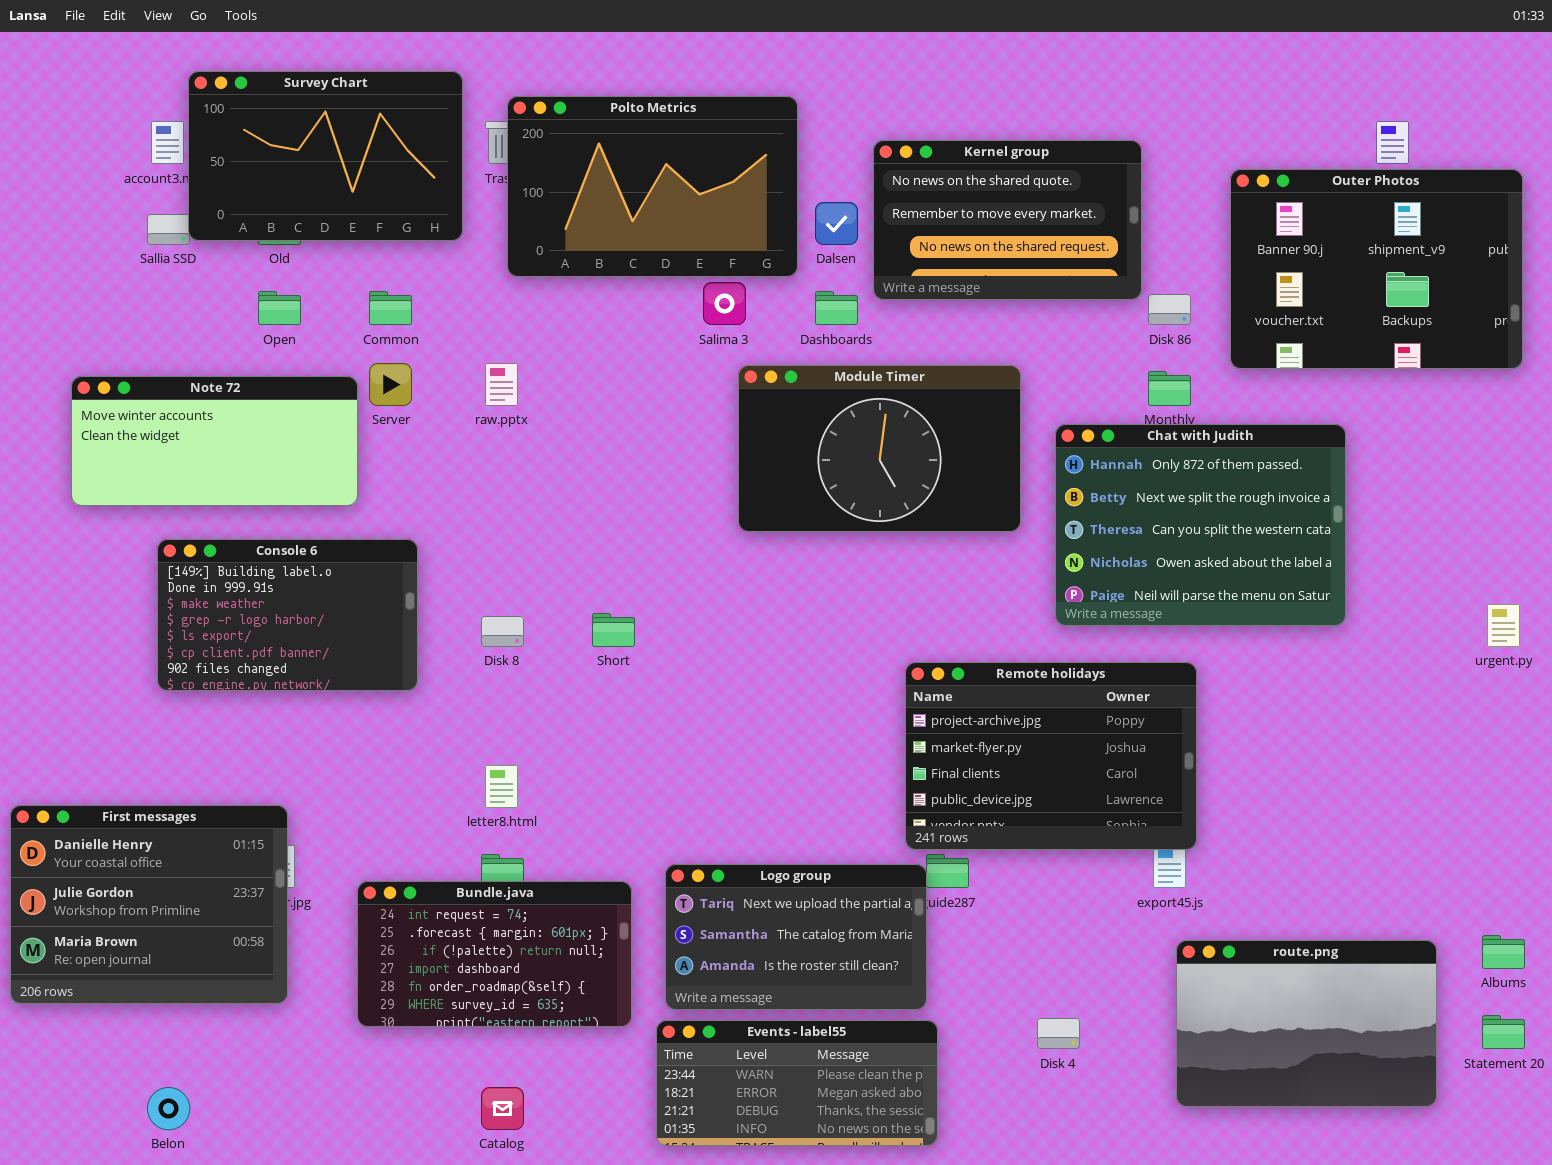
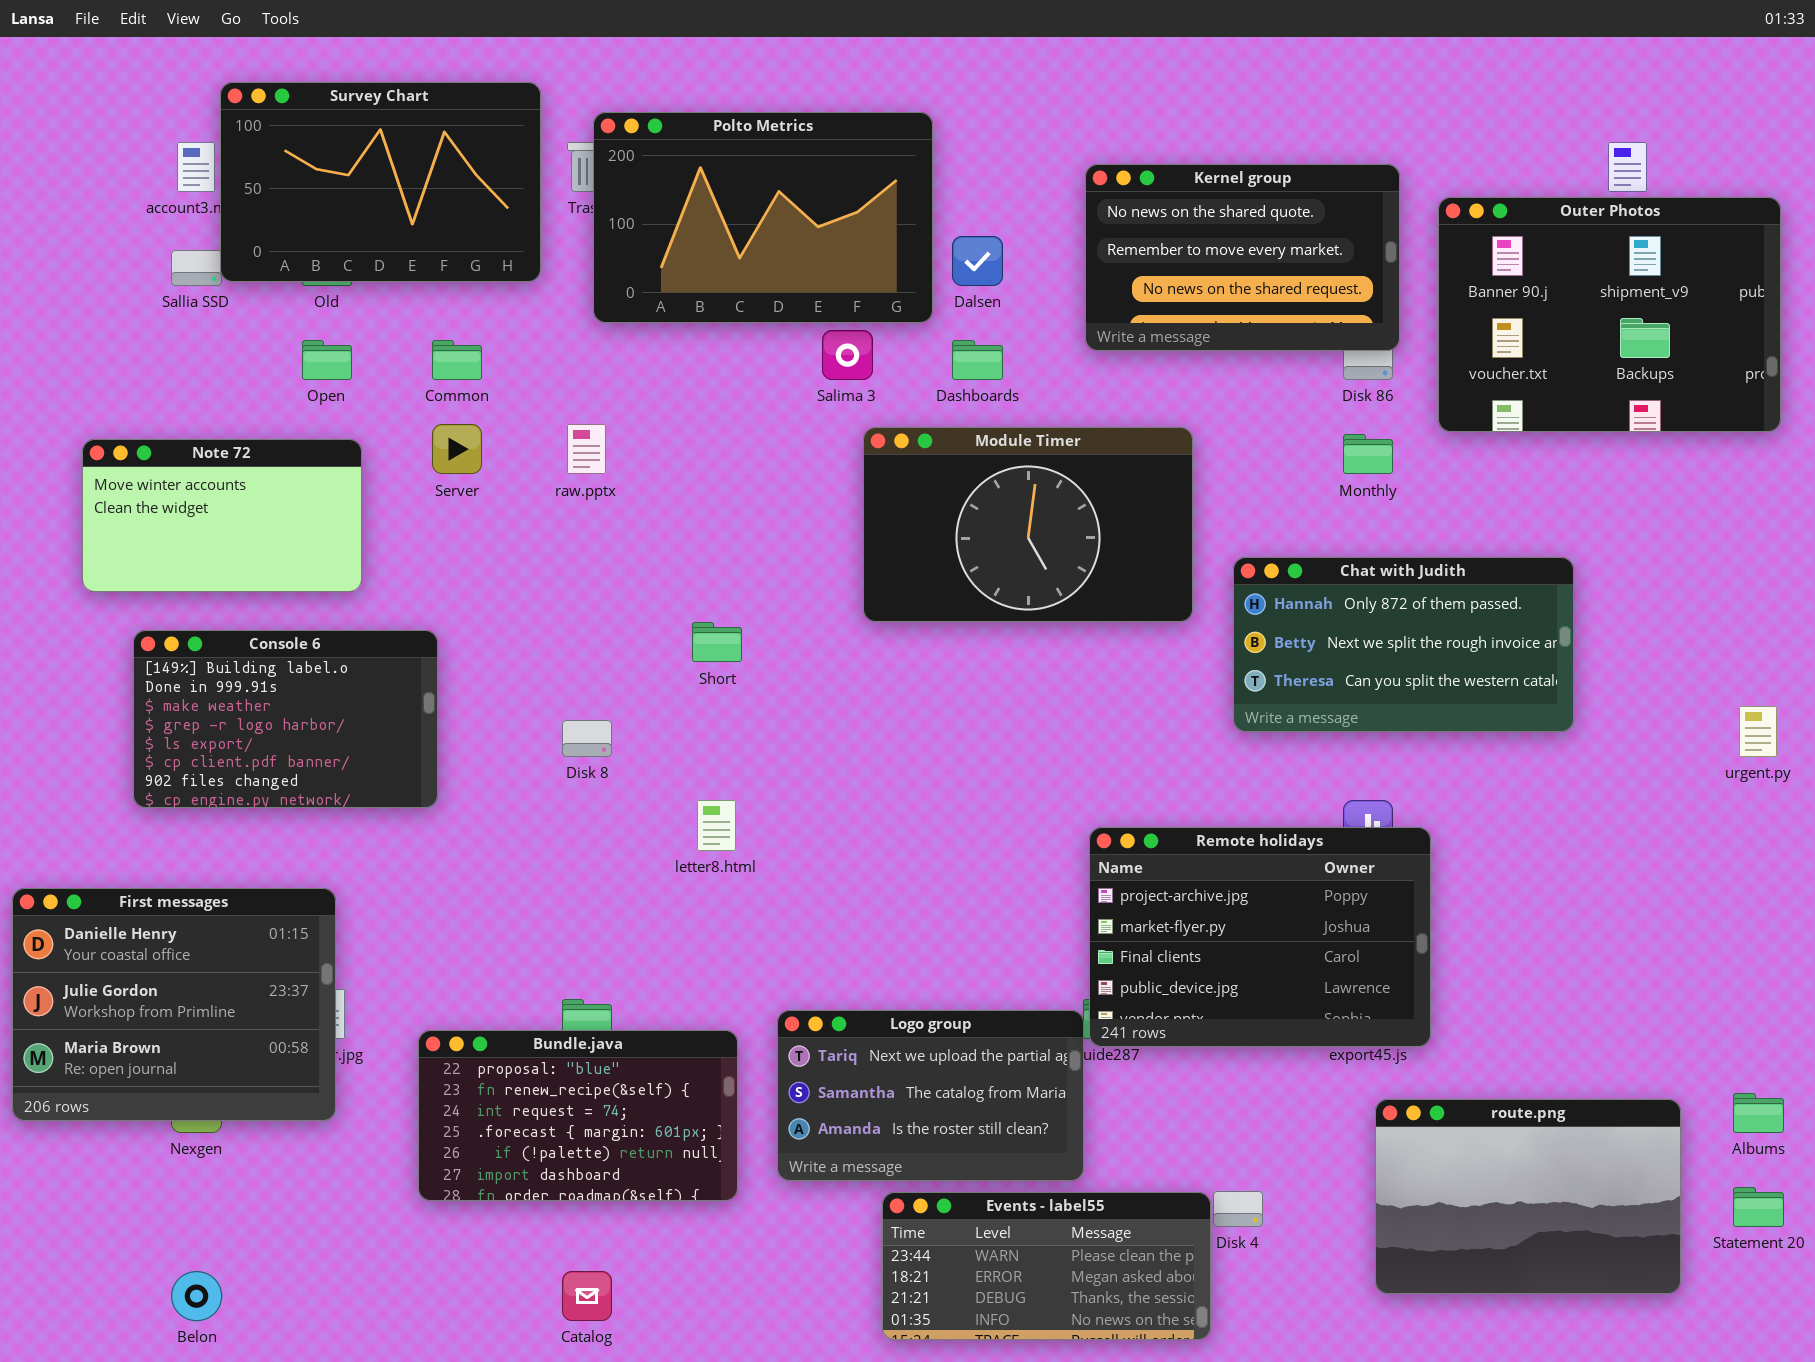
Kernel group: [873,140,1142,300] -> [1085,164,1400,351], moved
Note 72: [71,376,358,506] -> [82,439,362,592], resized
Chat with Judith: [1055,424,1346,626] -> [1233,557,1574,732], resized
Console 6: [157,539,418,691] -> [133,630,438,808], moved
Short: [592,613,635,647] -> [692,622,742,662], moved
Remote holidays: [905,662,1197,850] -> [1089,827,1431,1047], moved
letter8.html: [485,765,518,808] -> [697,800,736,851], moved
First messages: [10,805,288,1004] -> [12,888,336,1121], moved
Bundle.java: [357,881,632,1027] -> [418,1030,738,1201], scrolled up 2 rows
Events - label55: [656,1020,938,1146] -> [882,1192,1211,1340], moved

